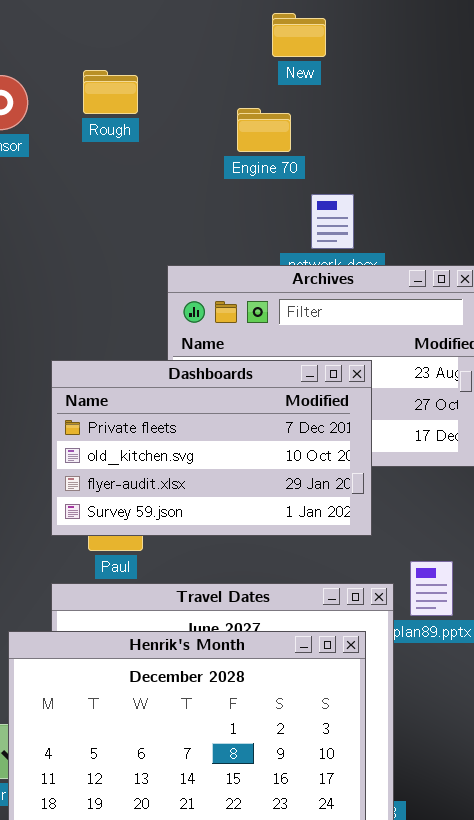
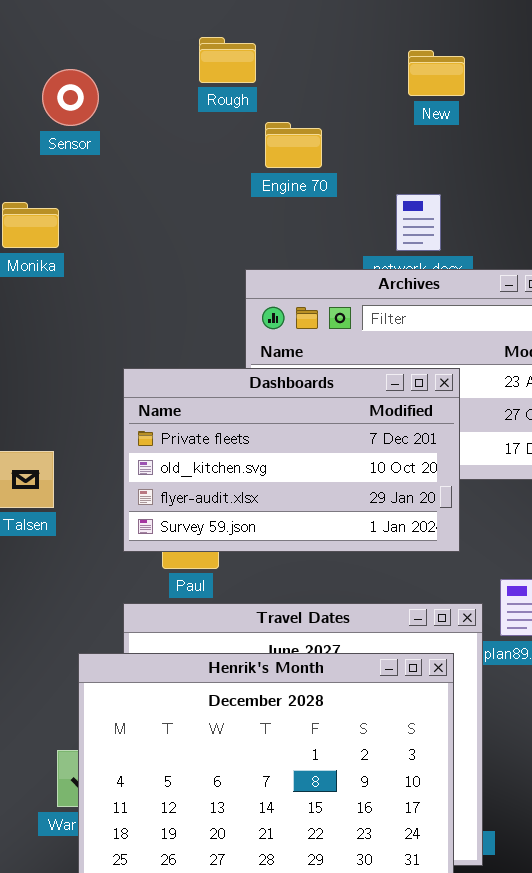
New: [272,13,326,57] -> [408,50,465,96], moved
Rough: [83,70,138,114] -> [199,37,256,83], moved
Engine 70: [237,108,291,152] -> [265,122,322,168], moved

